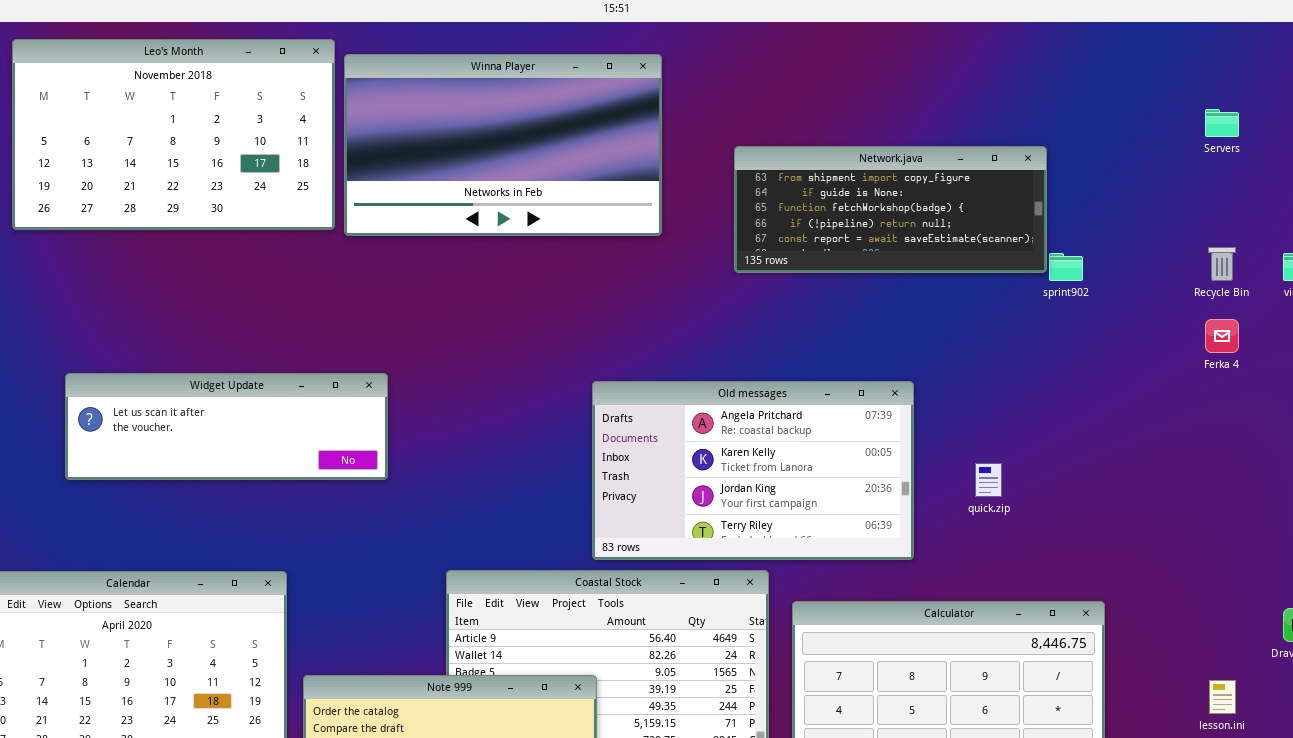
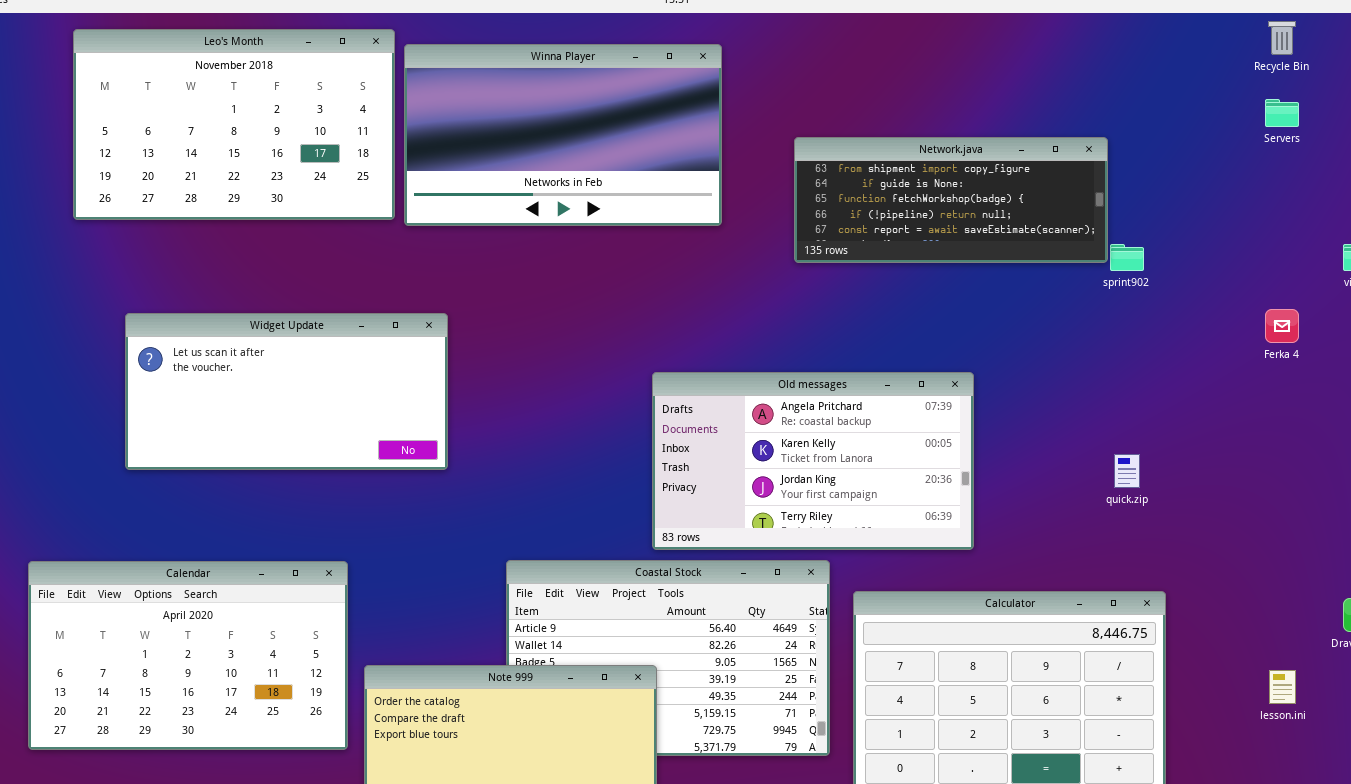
Recycle Bin: [1208,247,1236,281] -> [1268,21,1296,55], moved
Widget Update: [65,373,388,480] -> [125,313,448,470], resized
quick.zip: [975,463,1002,497] -> [1114,454,1140,488], moved

